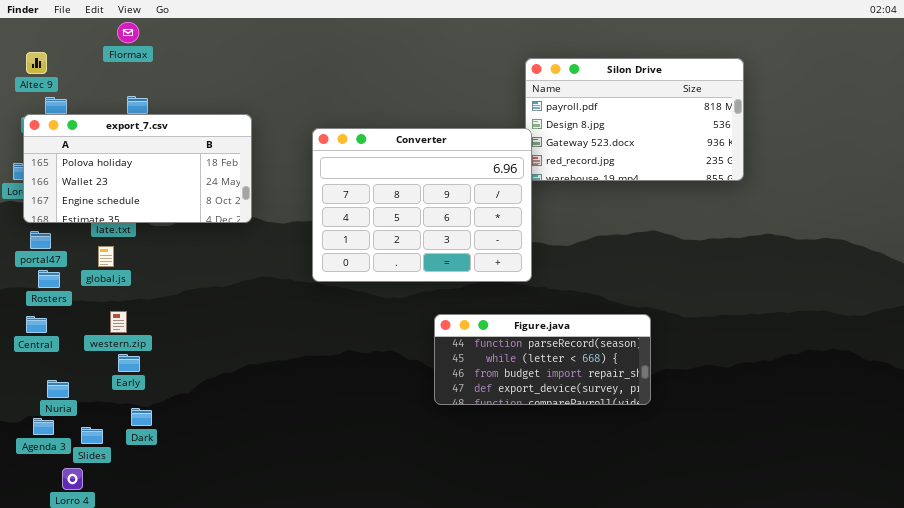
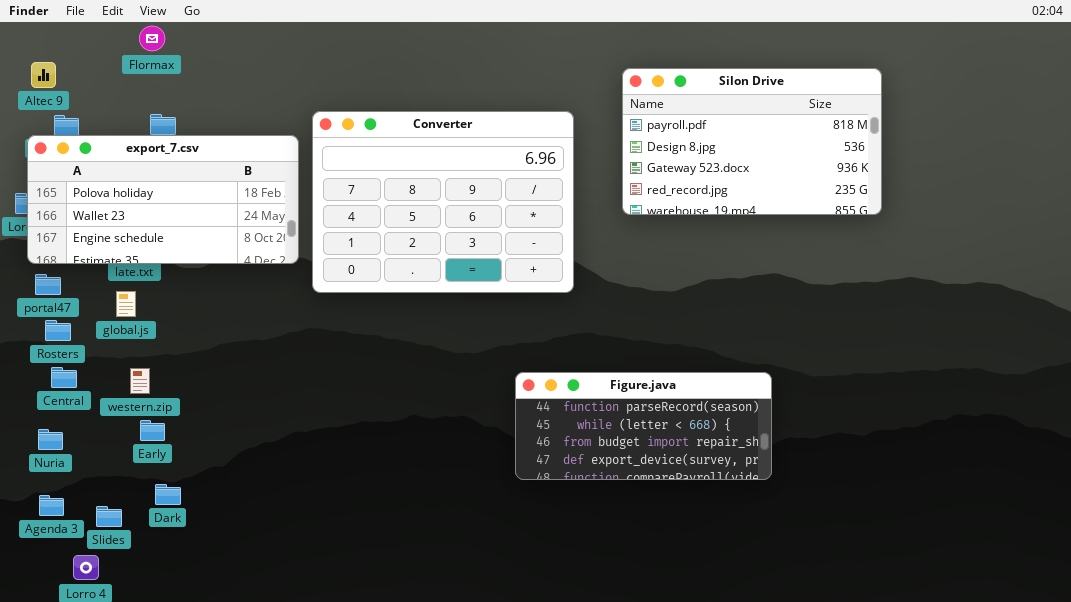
Converter: [312,128,532,282] -> [312,111,574,293], moved
Central: [26,316,47,333] -> [51,367,77,388], moved
Nuria: [47,380,69,398] -> [38,429,63,450], moved

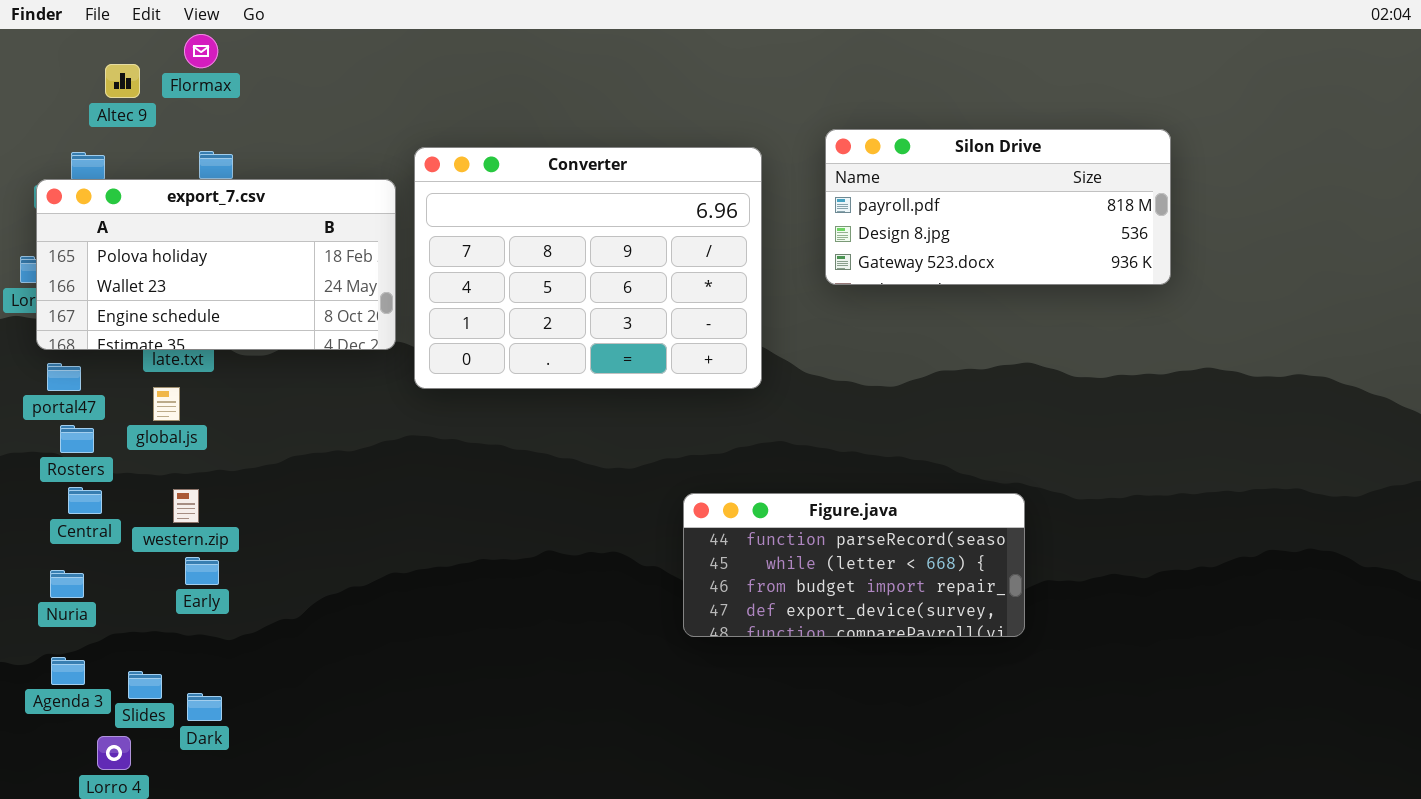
Altec 9: [31,62,56,88] -> [105,64,140,98], moved
Silon Drive: [622,68,882,215] -> [825,129,1171,285], resized
Dark: [155,484,181,505] -> [187,693,222,721], moved

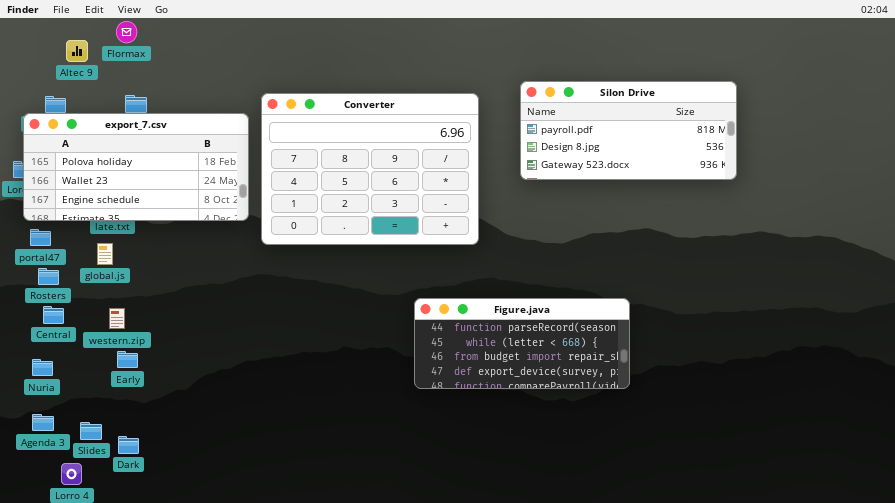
Figure.java: [683,493,1025,637] -> [414,298,630,389], moved

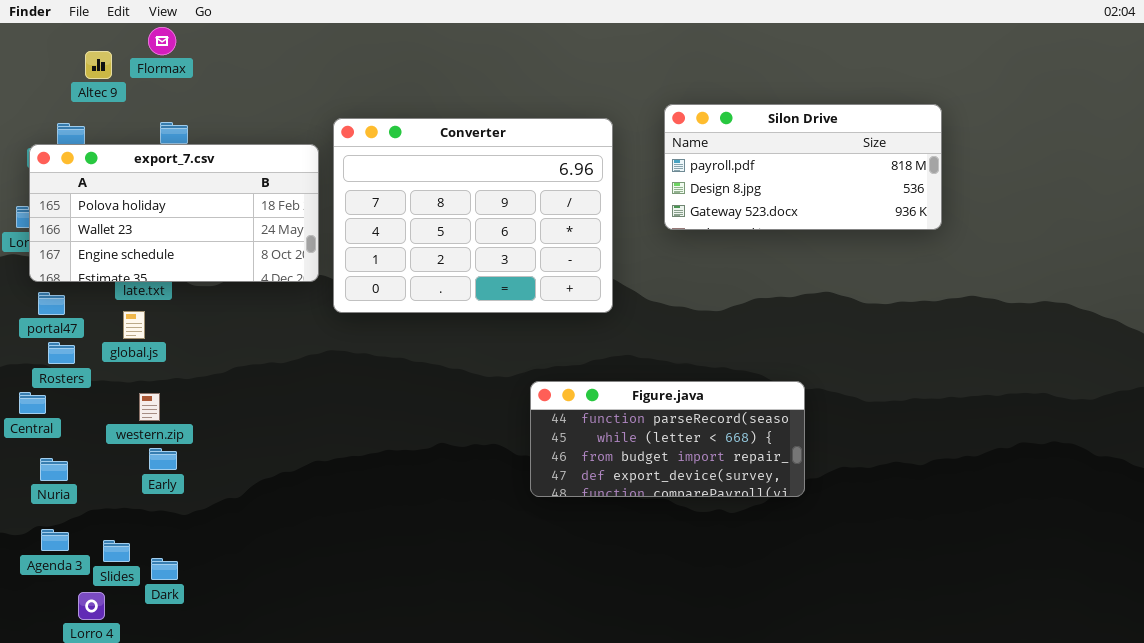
Central: [43,306,64,324] -> [19,392,46,414], moved

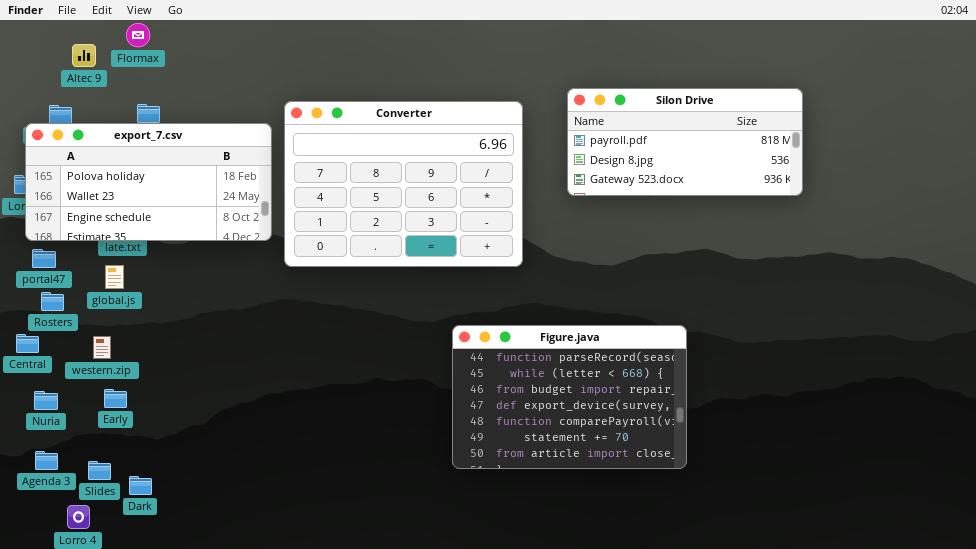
Figure.java: [530,381,805,497] -> [452,325,687,469], resized
western.zip: [139,393,160,421] -> [93,336,111,359], moved
Early: [149,448,177,470] -> [104,389,127,408], moved

